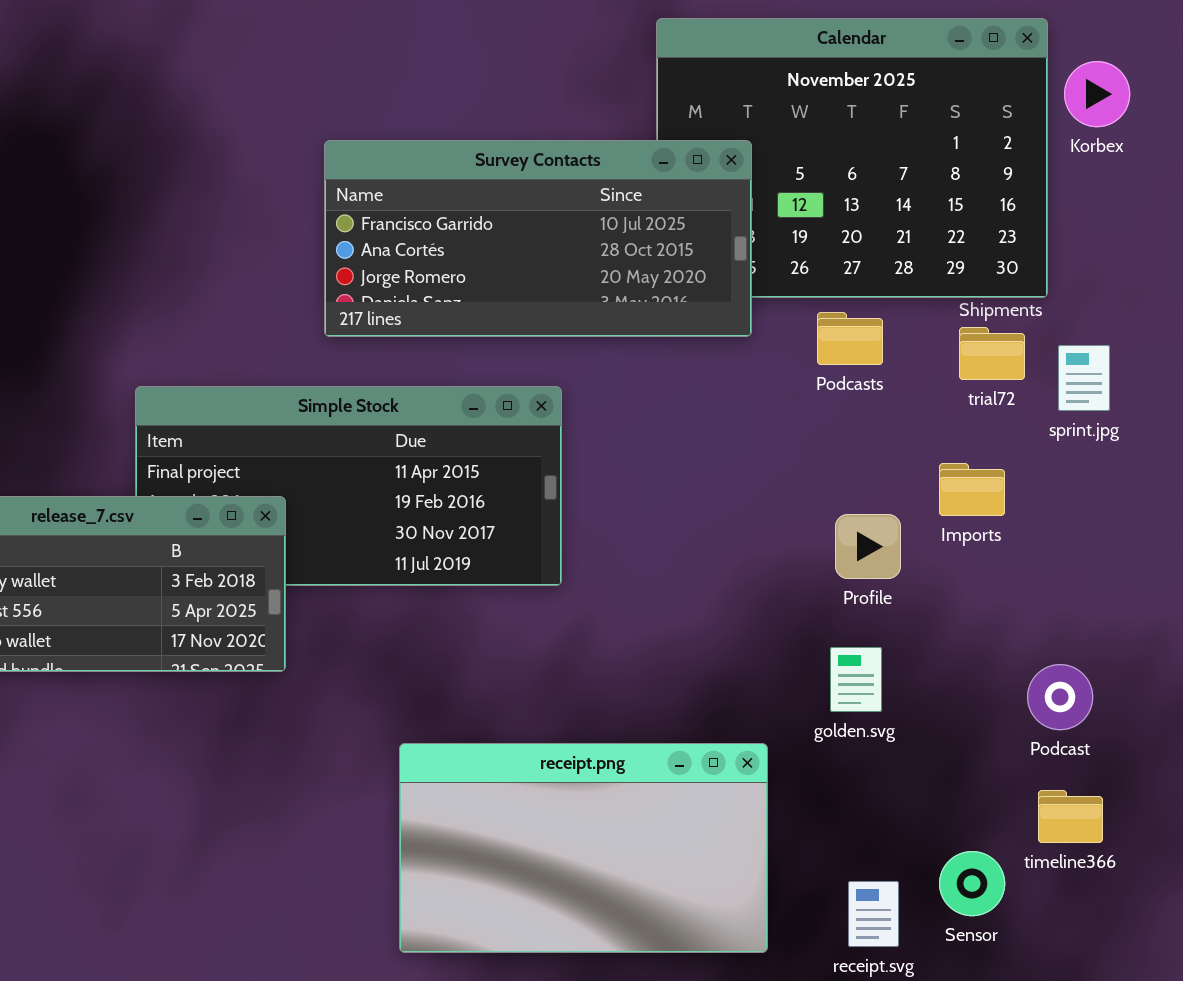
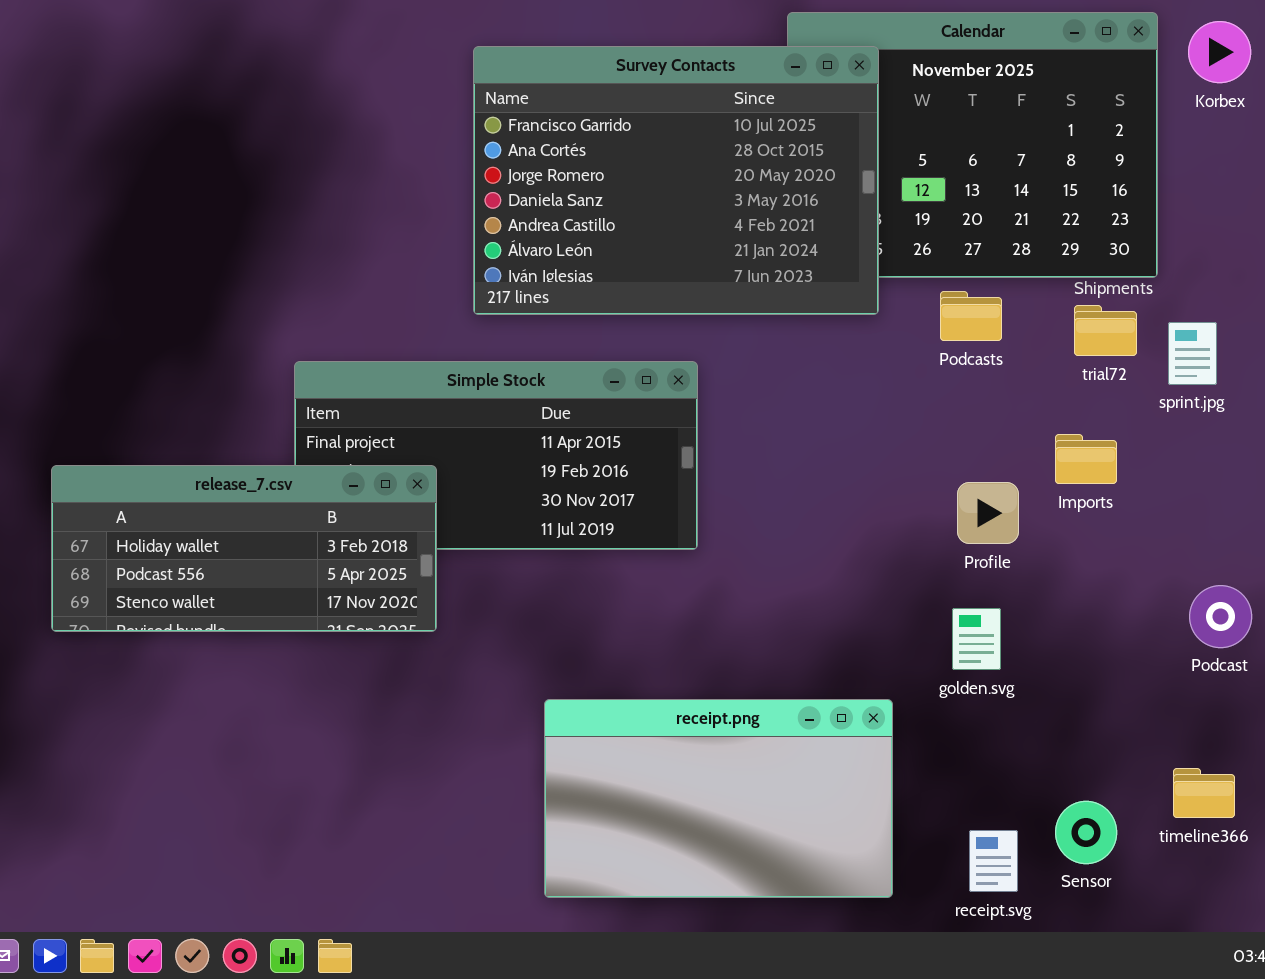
Korbex: [1064,61,1130,127] -> [1188,21,1251,83], moved
Survey Contacts: [324,140,752,337] -> [473,46,879,315], resized
Podcast: [1027,664,1093,730] -> [1189,585,1252,648], moved
timeline366: [1038,790,1103,843] -> [1173,768,1235,818], moved

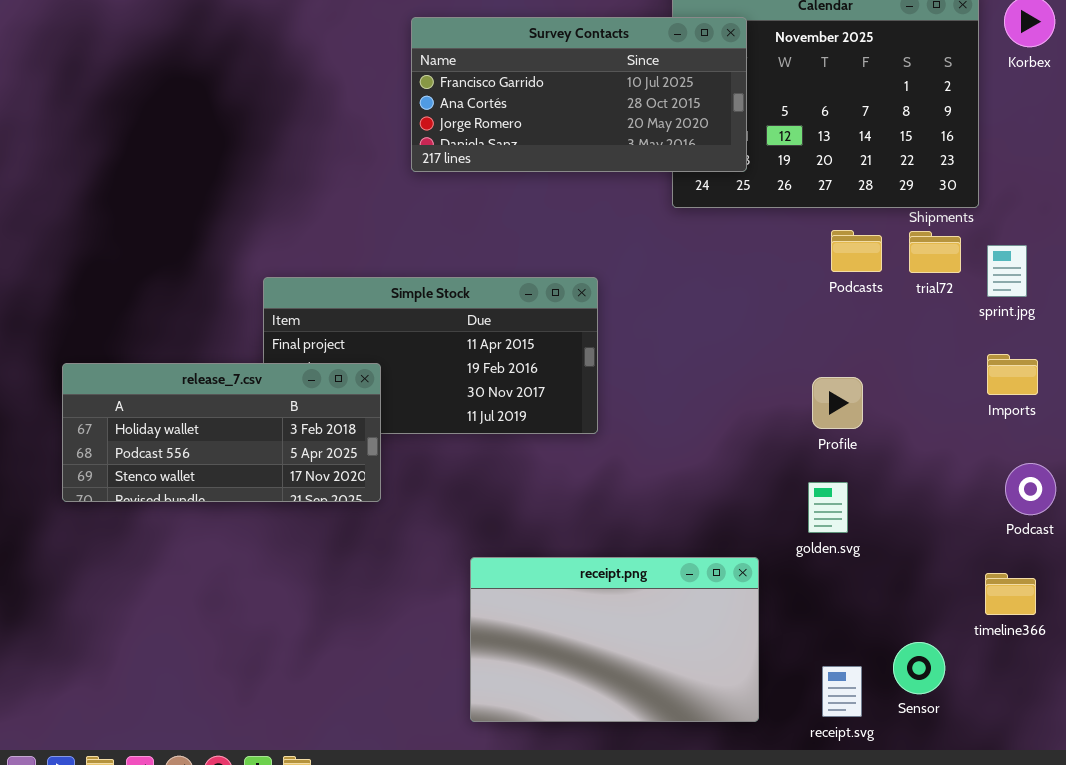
Survey Contacts: [473,46,879,315] -> [411,17,747,172], resized
Podcasts: [940,291,1002,341] -> [831,230,882,272], moved
Imports: [1055,434,1117,484] -> [987,354,1038,395], moved
timeline366: [1173,768,1235,818] -> [985,573,1036,615], moved

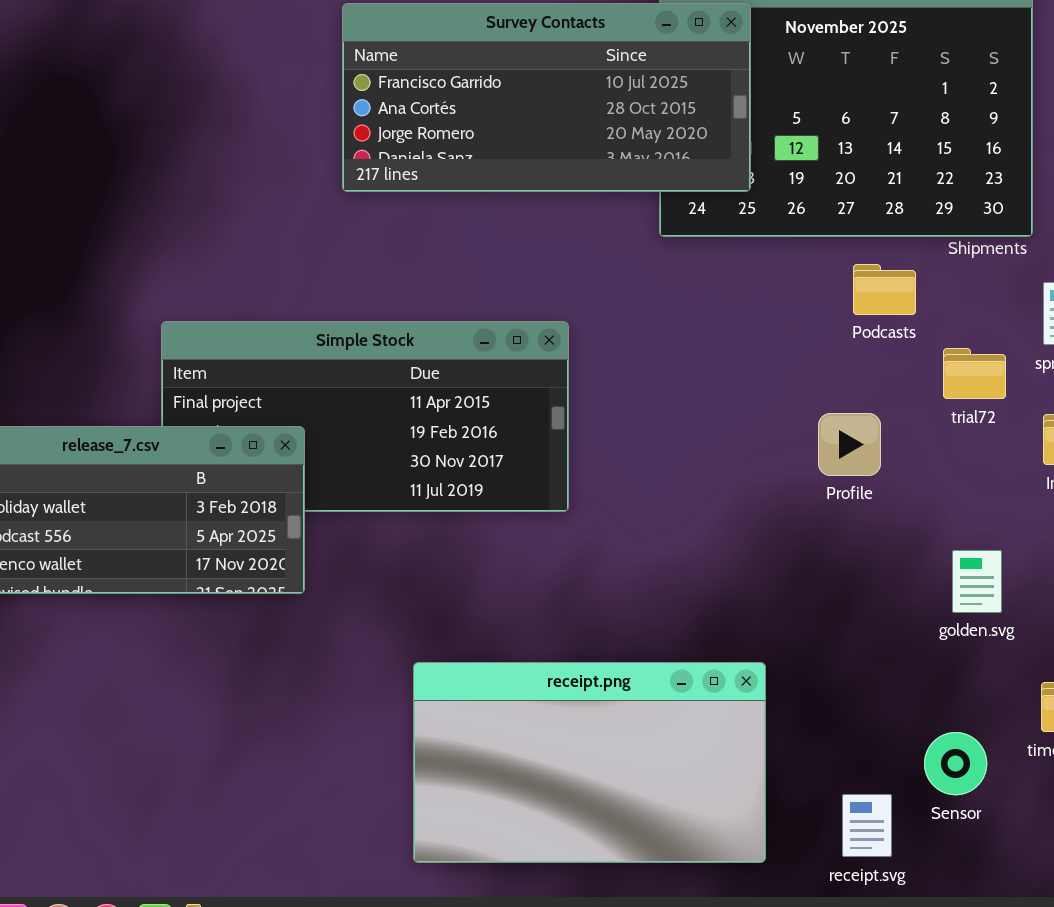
trial72: [909,231,961,273] -> [943,348,1006,399], moved
Profile: [812,377,863,429] -> [818,413,881,476], moved
golden.svg: [808,482,848,533] -> [952,550,1002,613], moved
Sensor: [893,642,945,694] -> [924,732,987,795], moved

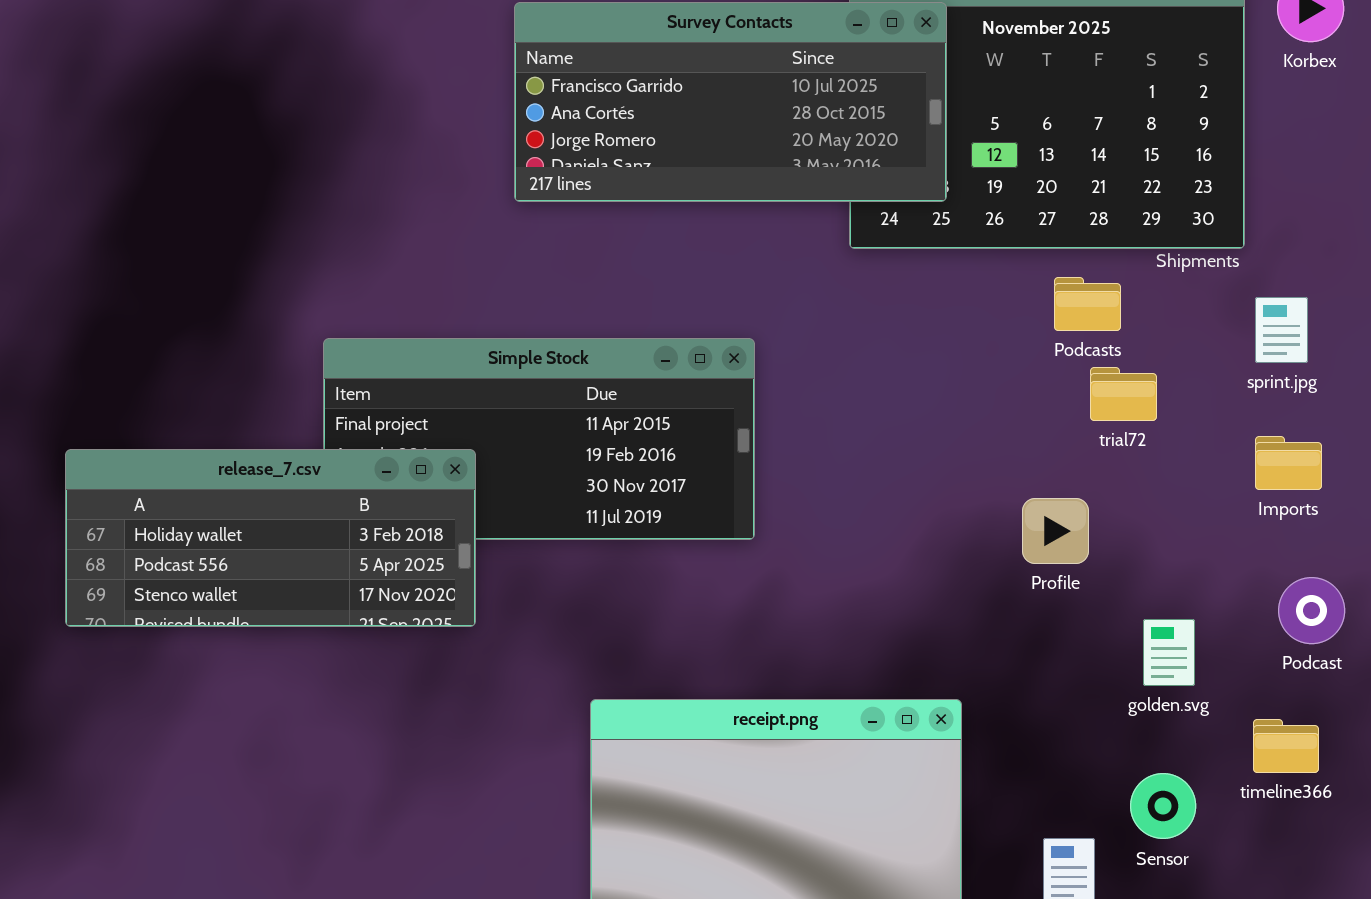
trial72: [943,348,1006,399] -> [1090,367,1157,421], moved
Profile: [818,413,881,476] -> [1022,498,1089,564], moved
golden.svg: [952,550,1002,613] -> [1143,619,1195,686], moved

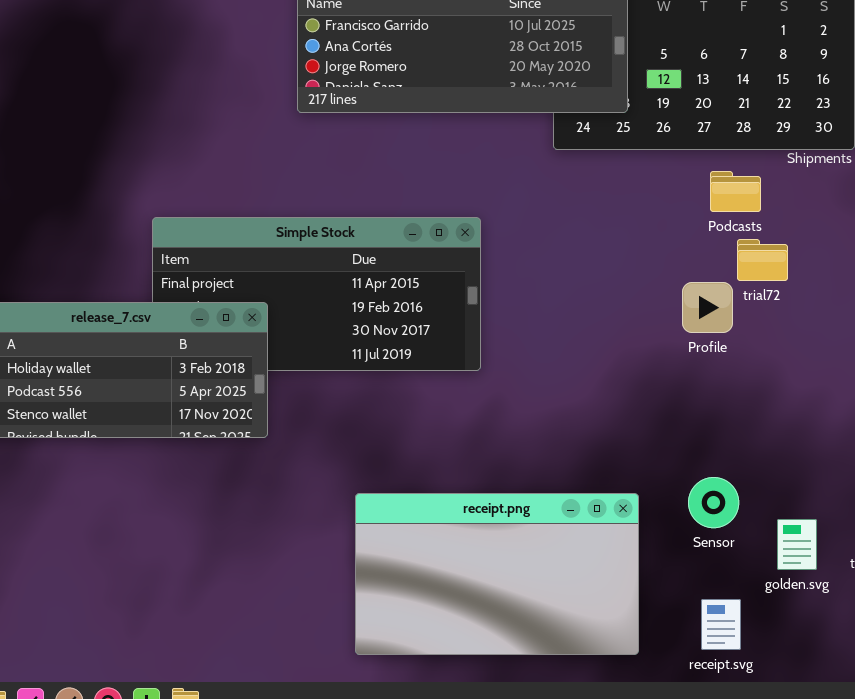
Profile: [1022,498,1089,564] -> [682,282,733,333], moved
golden.svg: [1143,619,1195,686] -> [777,519,817,570], moved
Sensor: [1130,773,1196,839] -> [688,477,739,528], moved

